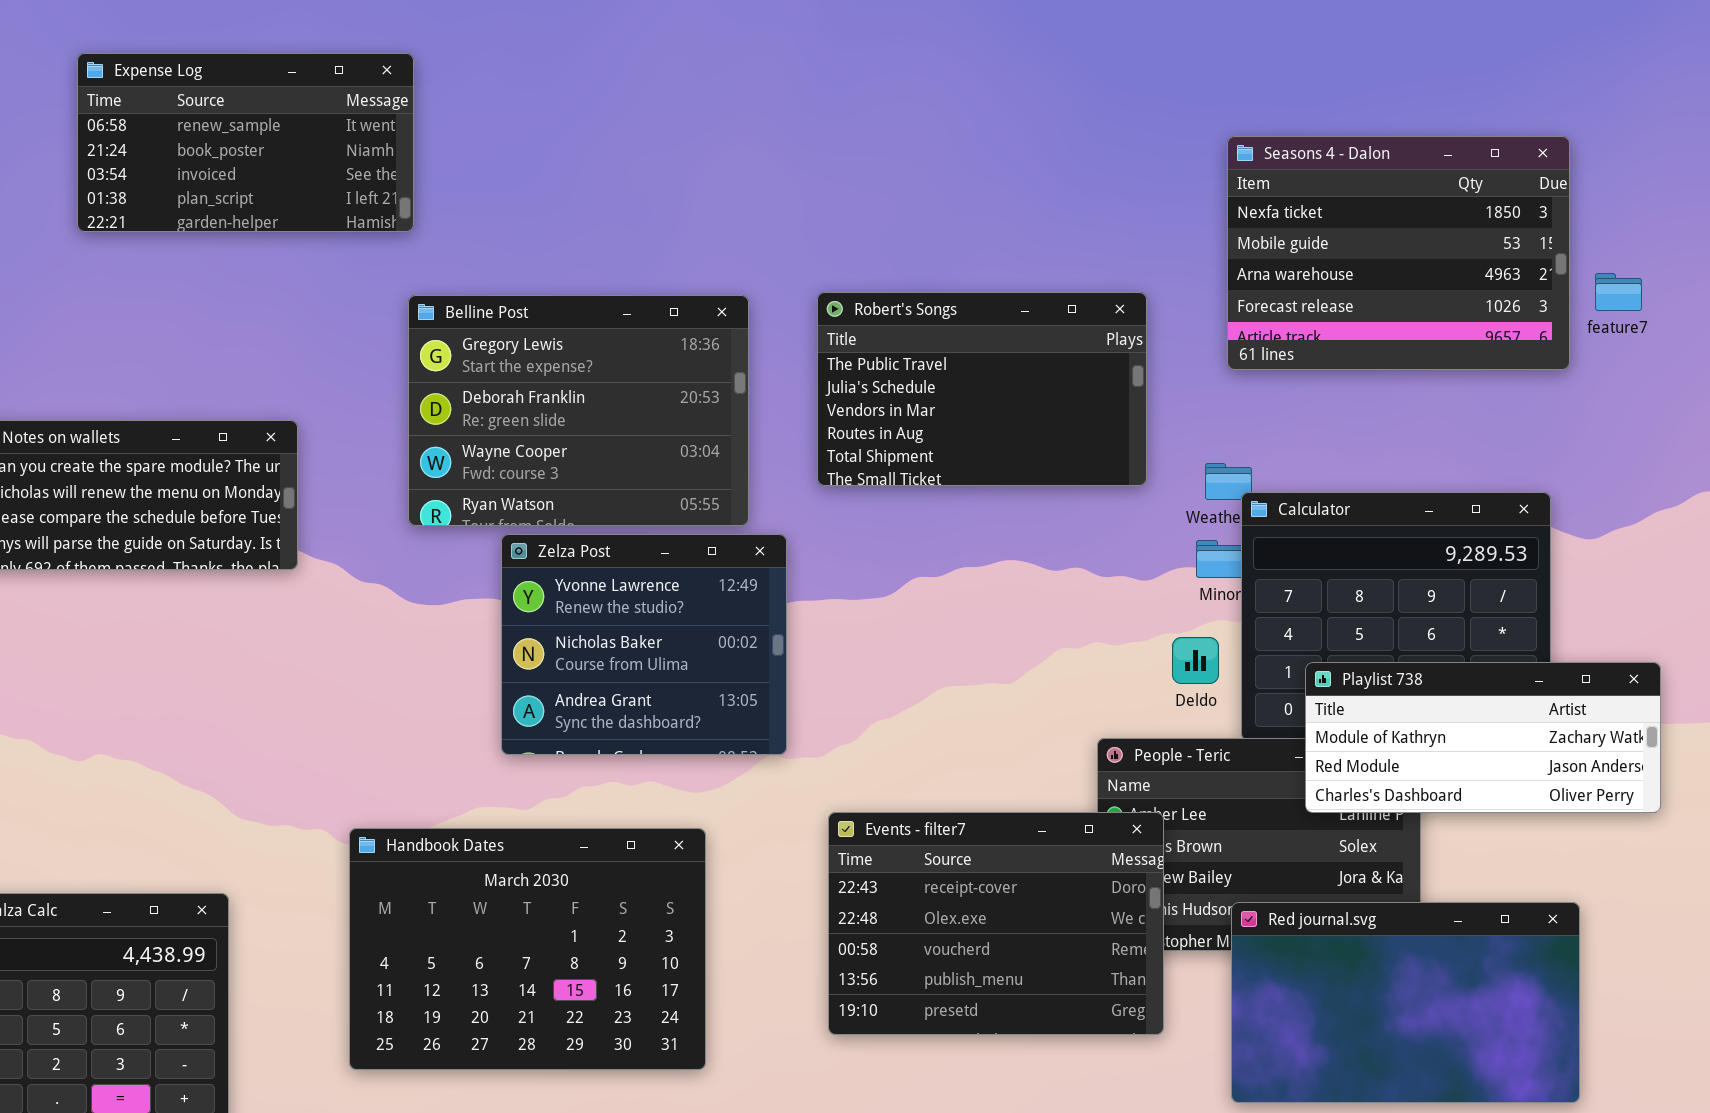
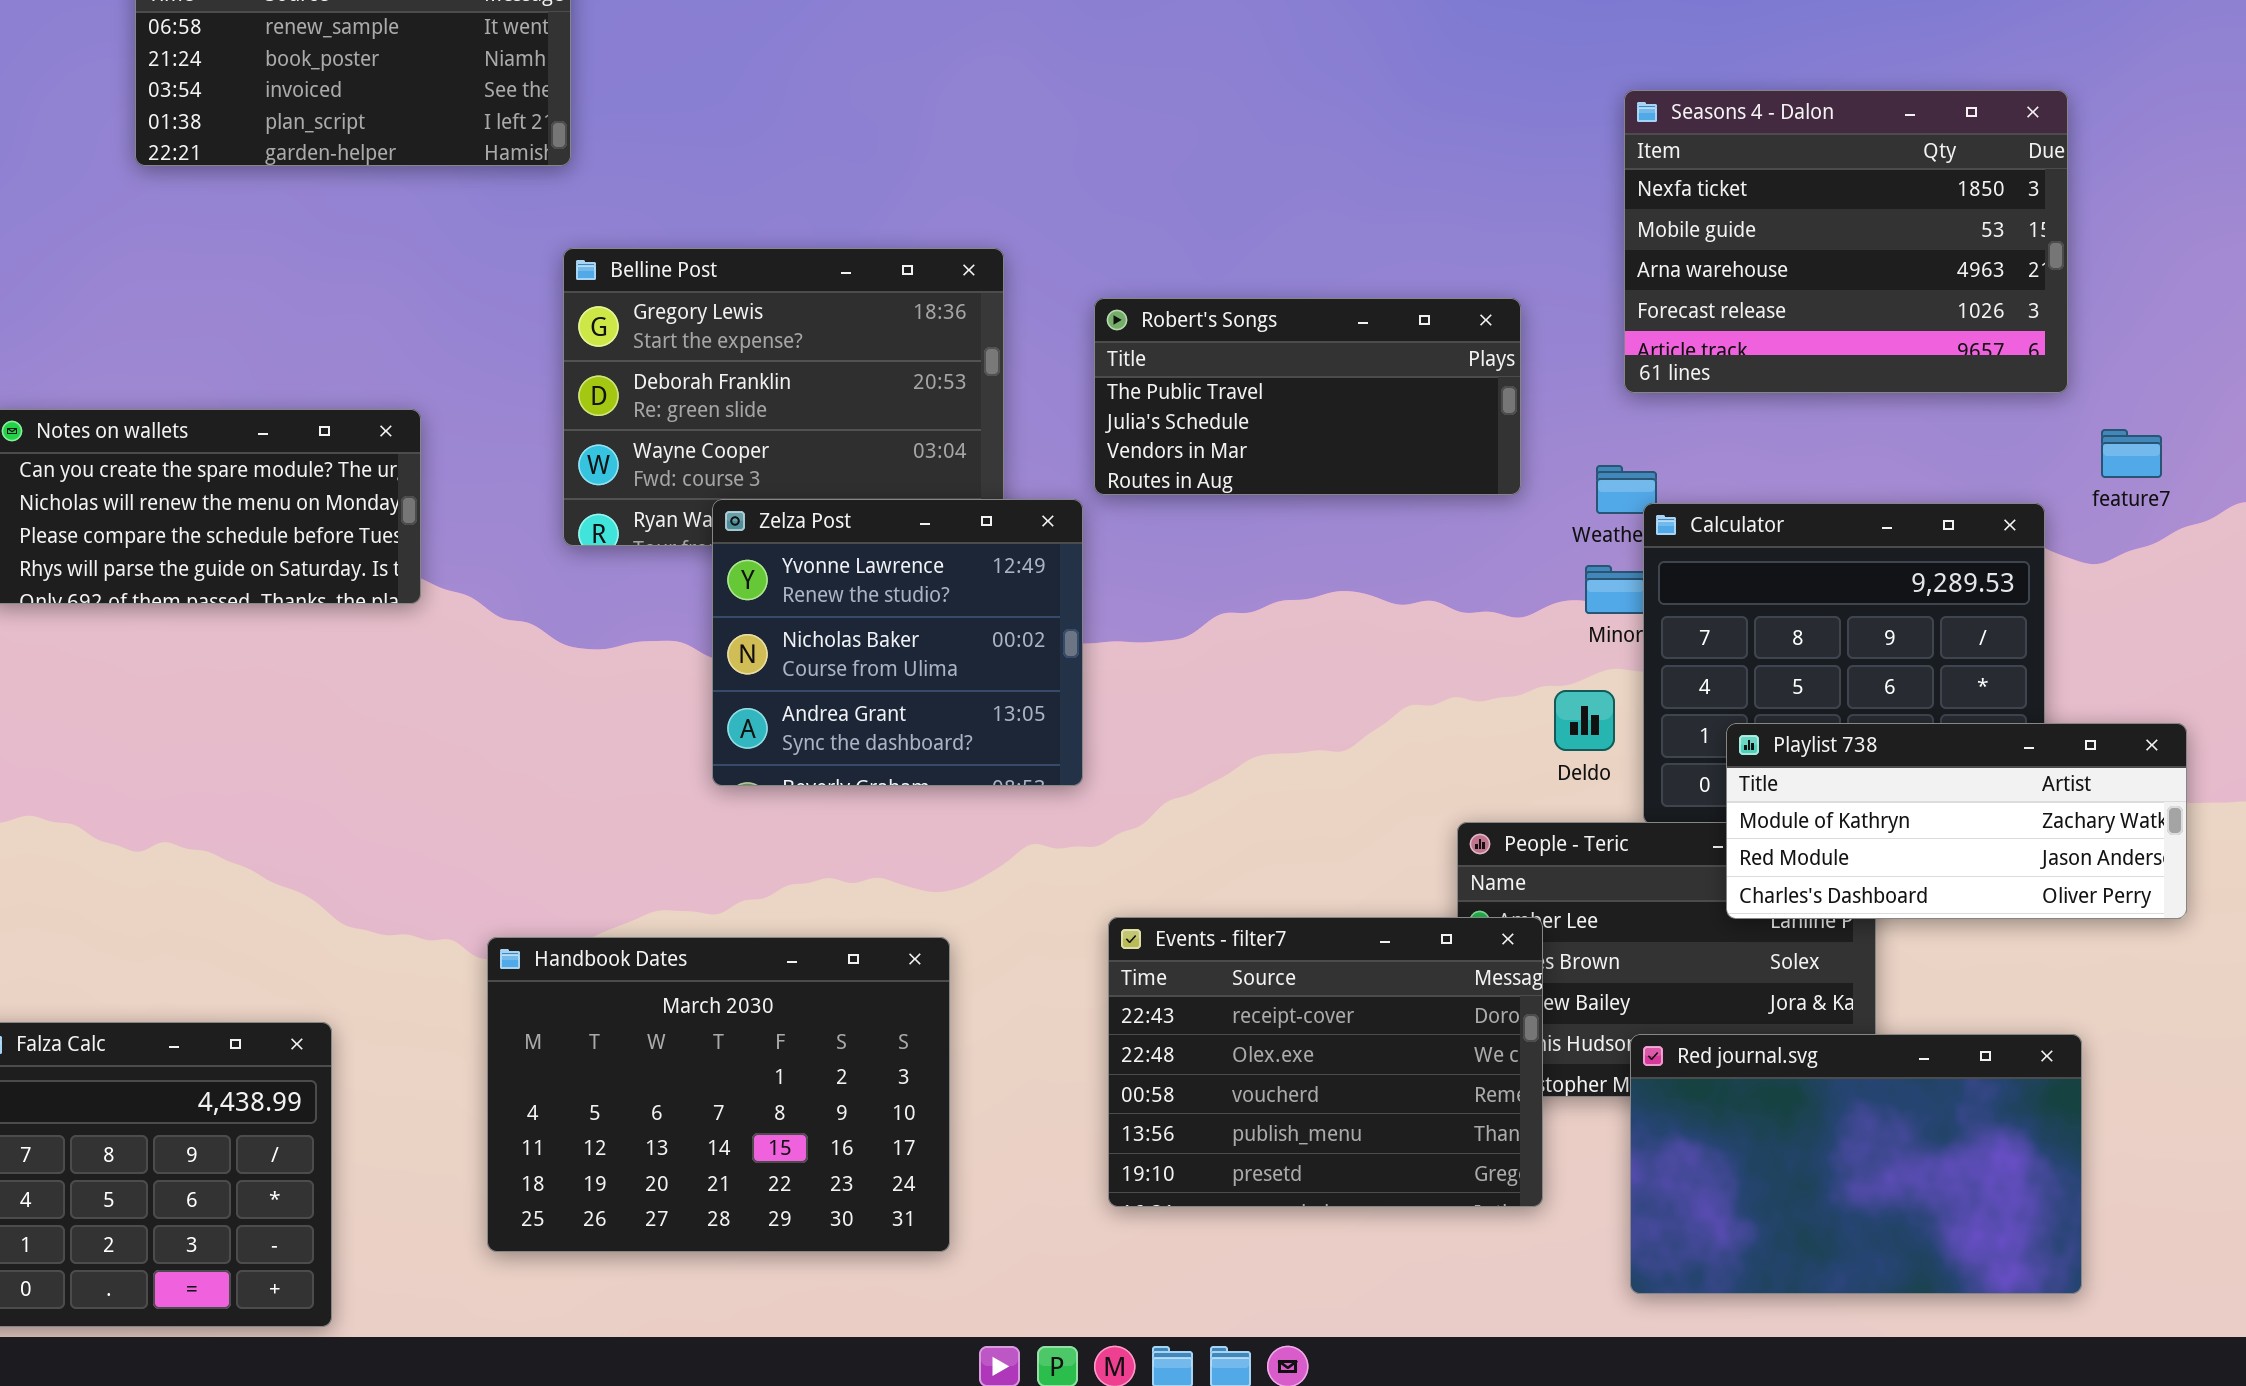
Seasons 4 - Dalon: [1227,136,1570,370] -> [1624,90,2068,393], moved
feature7: [1595,273,1642,311] -> [2101,429,2162,478], moved
Robert's Songs: [817,292,1147,486] -> [1094,298,1521,495], resized
Zelza Post: [501,534,787,755] -> [712,499,1083,786], moved

